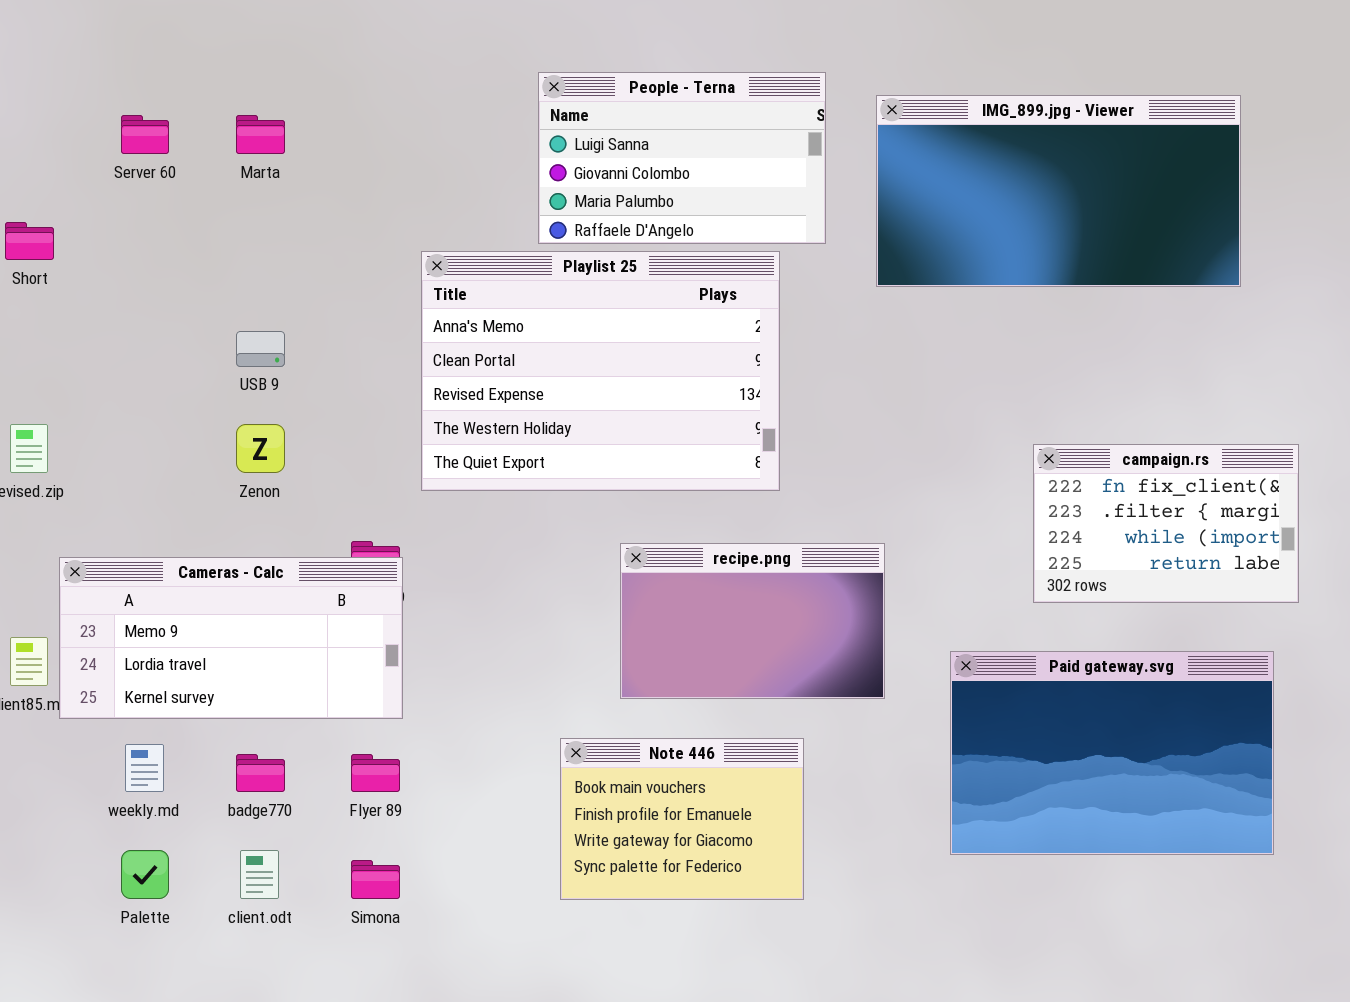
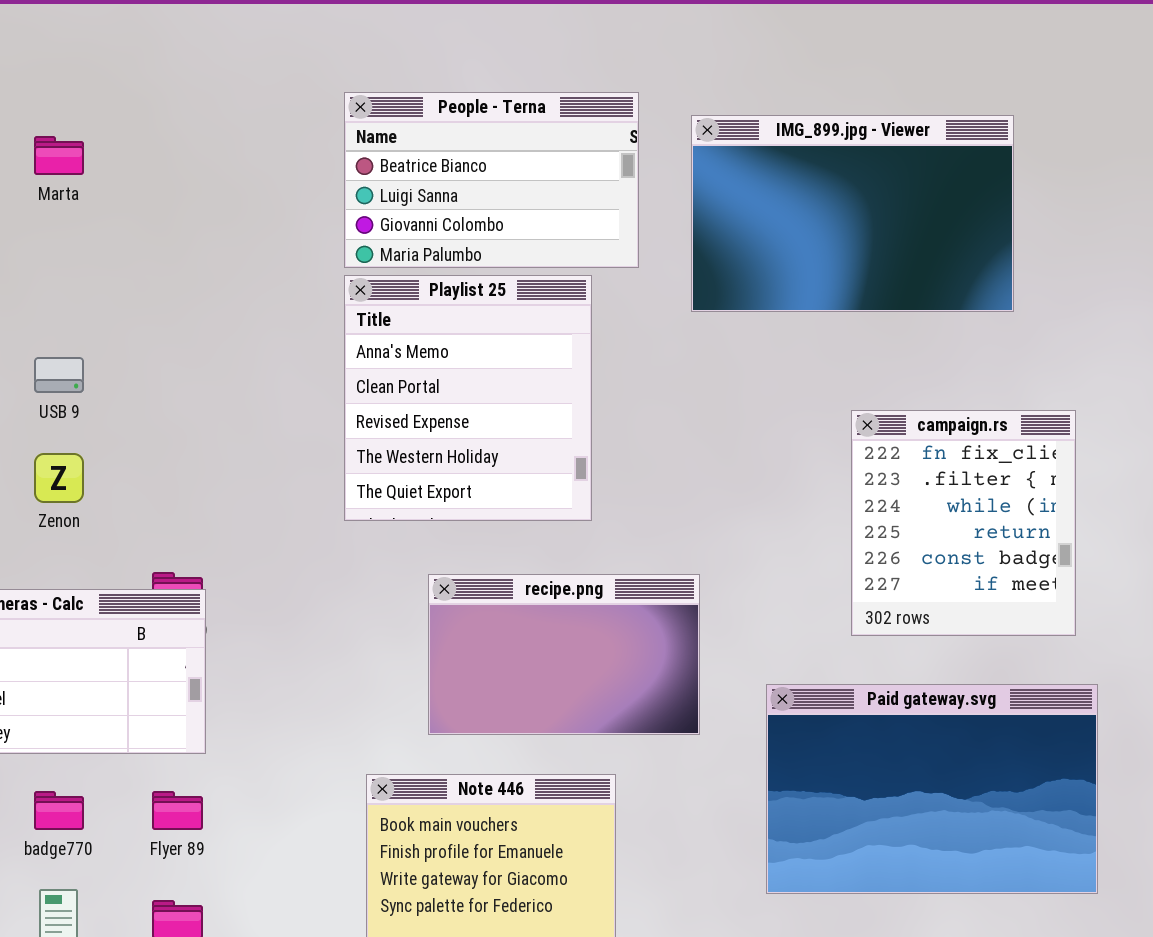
People - Terna: [538,72,826,244] -> [344,92,639,268], scrolled up 1 row
IMG_899.jpg - Viewer: [876,95,1241,287] -> [691,115,1014,312], resized
Playlist 25: [421,251,780,491] -> [344,275,592,521], resized
campaign.rs: [1033,444,1299,603] -> [851,410,1076,636], resized

